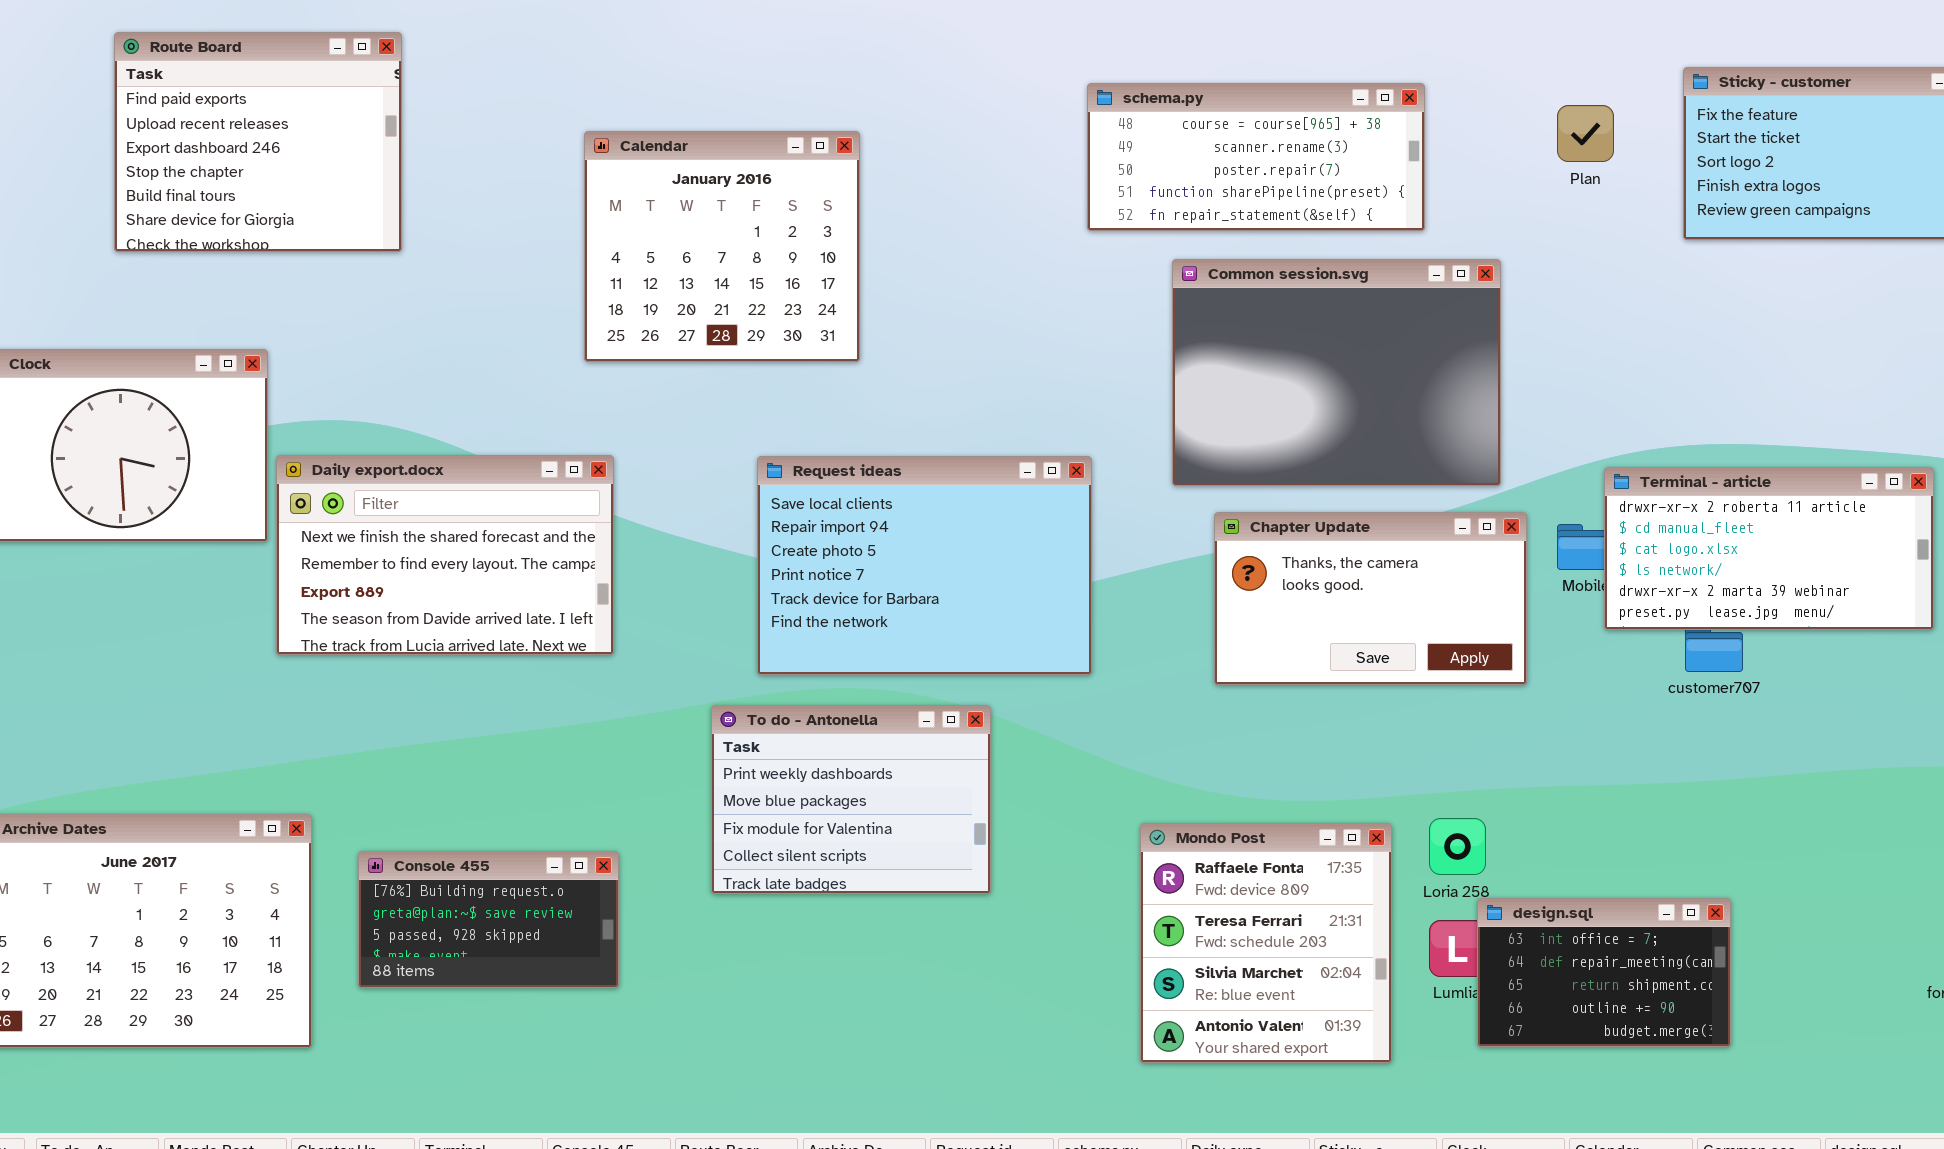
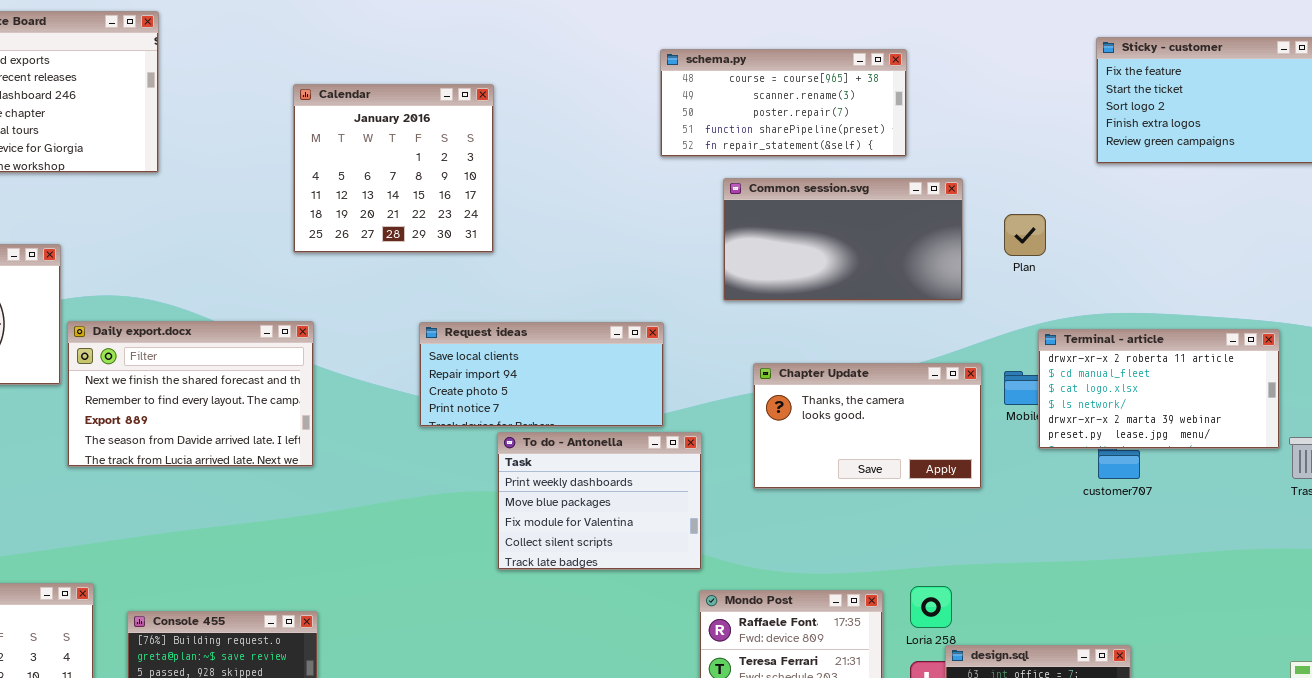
Plan: [1557,105,1614,162] -> [1004,214,1046,256], moved
Common session.svg: [1172,259,1501,486] -> [723,178,963,301], resized
Request ideas: [757,456,1092,675] -> [419,322,664,427], resized
To do - Antonella: [711,705,991,894] -> [497,432,702,570], moved

